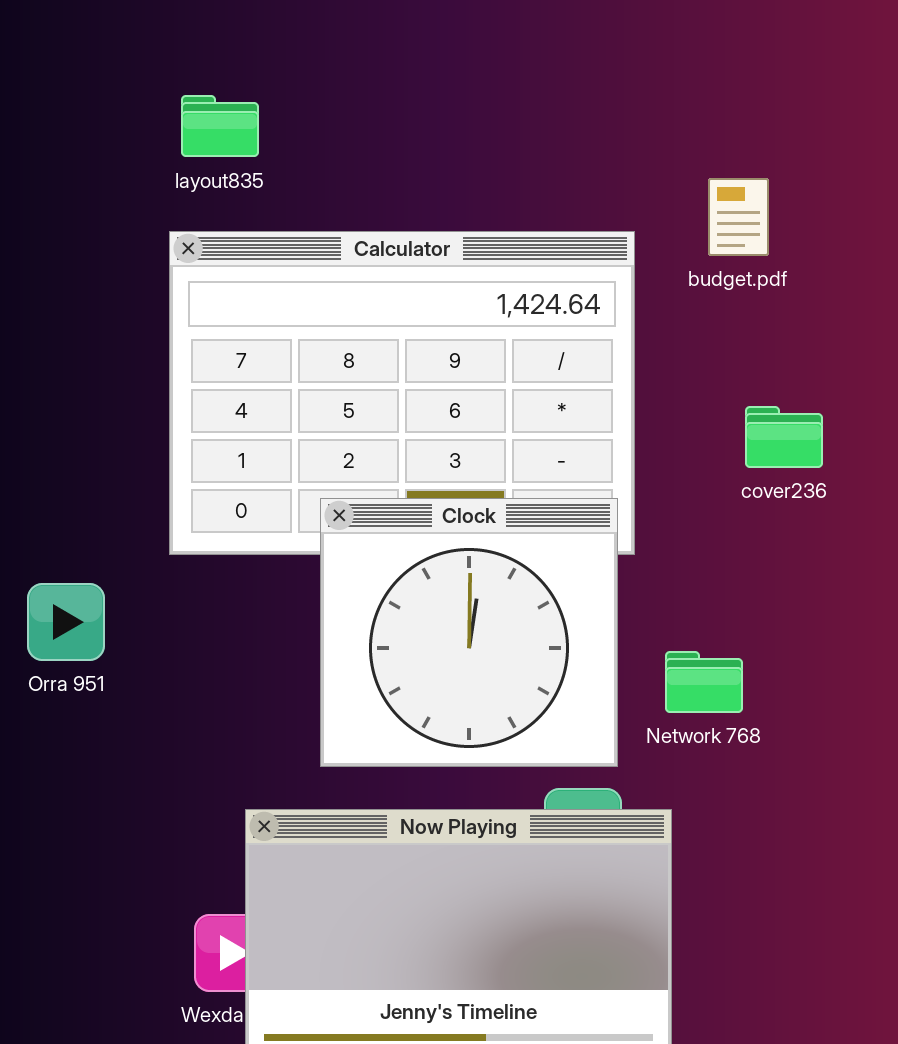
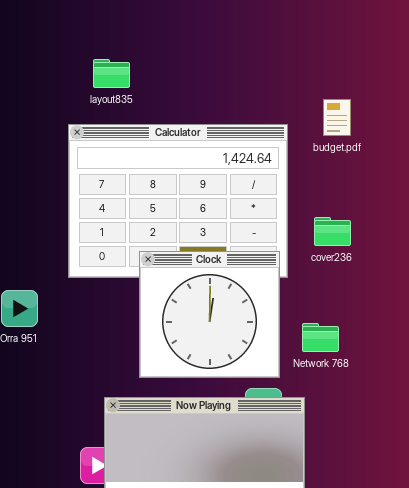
layout835: [181,95,259,157] -> [93,59,130,88], moved
cover236: [745,406,823,468] -> [314,217,351,246], moved

